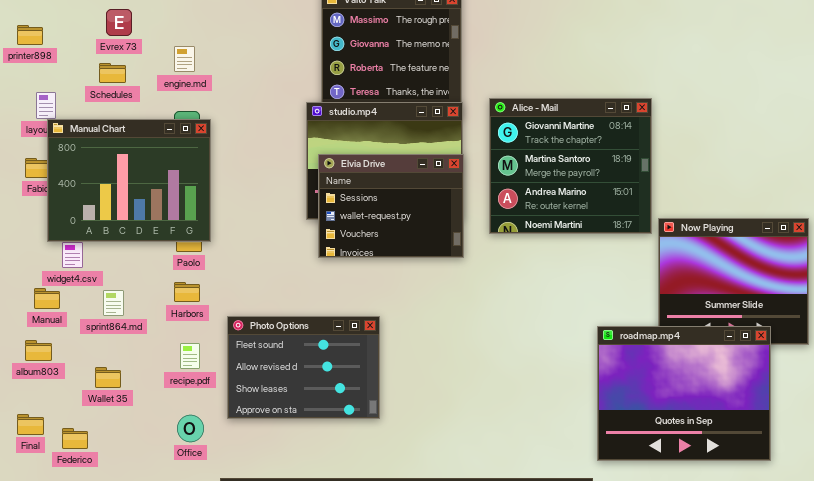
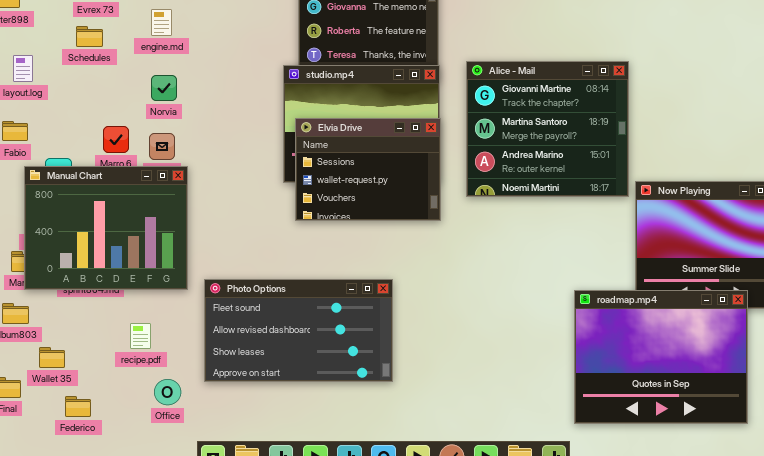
Manual Chart: [47,119,211,242] -> [24,166,188,290], moved
Photo Options: [227,316,380,419] -> [204,279,393,382], resized
recipe.pdf: [180,343,200,369] -> [130,323,151,349], moved
Wallet 35: [95,367,121,388] -> [39,347,65,368], moved
Federico: [62,428,88,449] -> [65,396,91,417], moved

